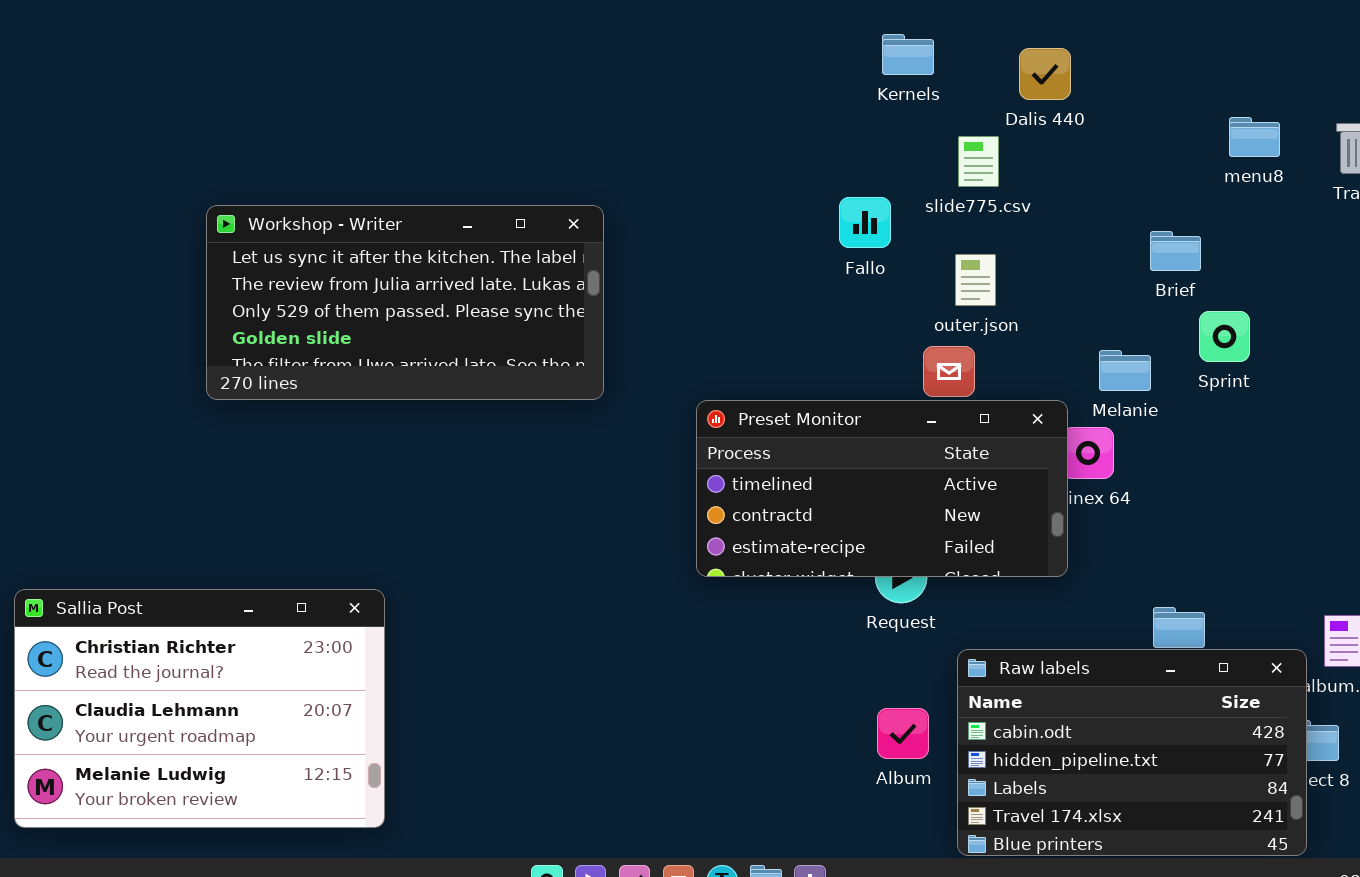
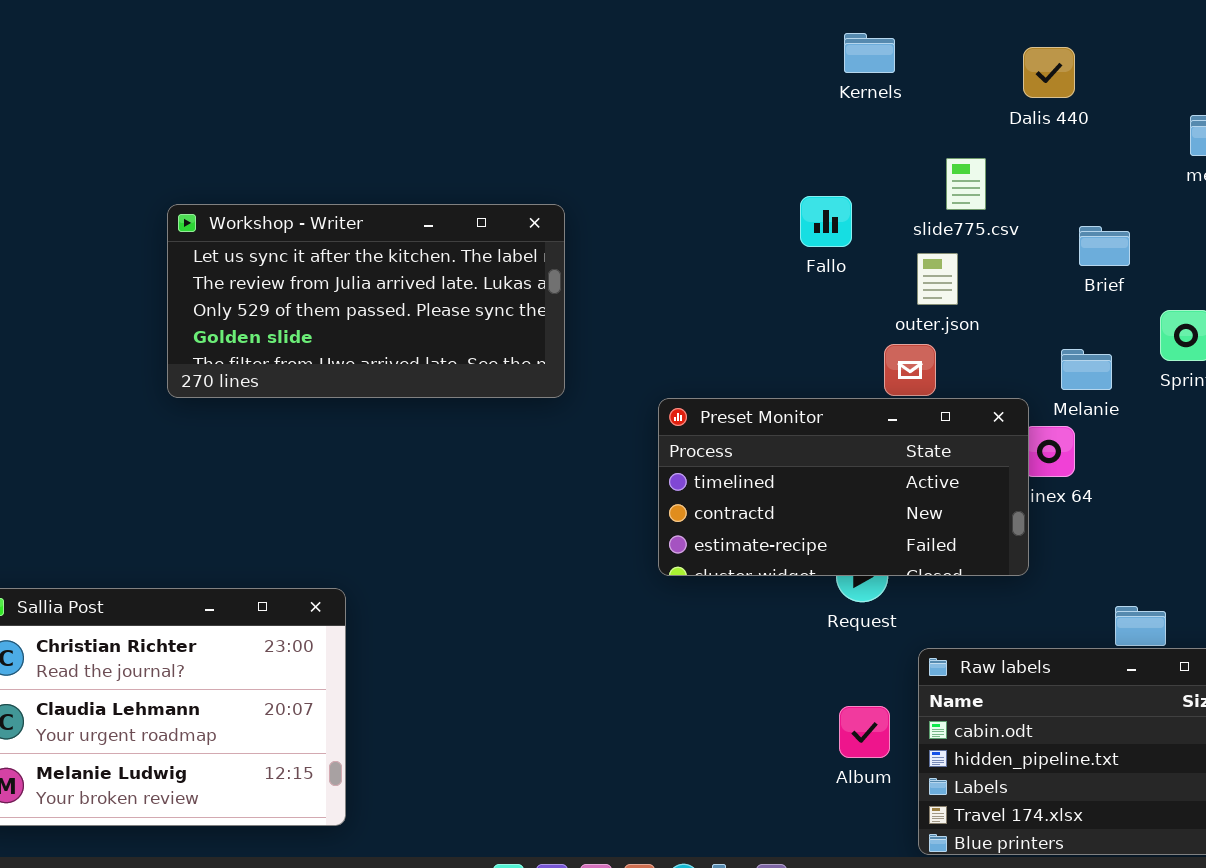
Dalis 440: [1019,48,1071,100] -> [1023,47,1075,98], moved
slide775.csv: [958,136,999,187] -> [946,158,986,210], moved
Brief: [1150,231,1201,271] -> [1079,226,1130,266], moved

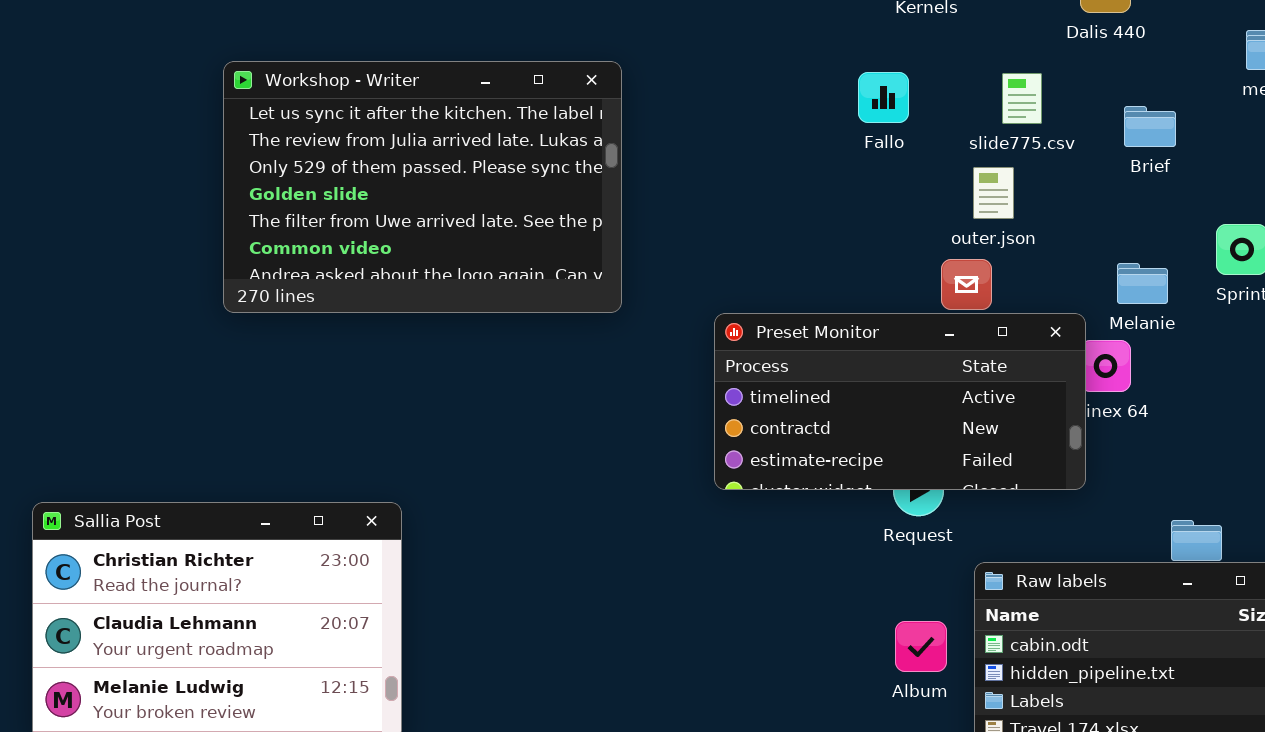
Fallo: [800,196,852,247] -> [858,72,909,123], moved
Workshop - Writer: [167,204,565,398] -> [223,61,622,313], resized
Brief: [1079,226,1130,266] -> [1124,106,1176,147], moved

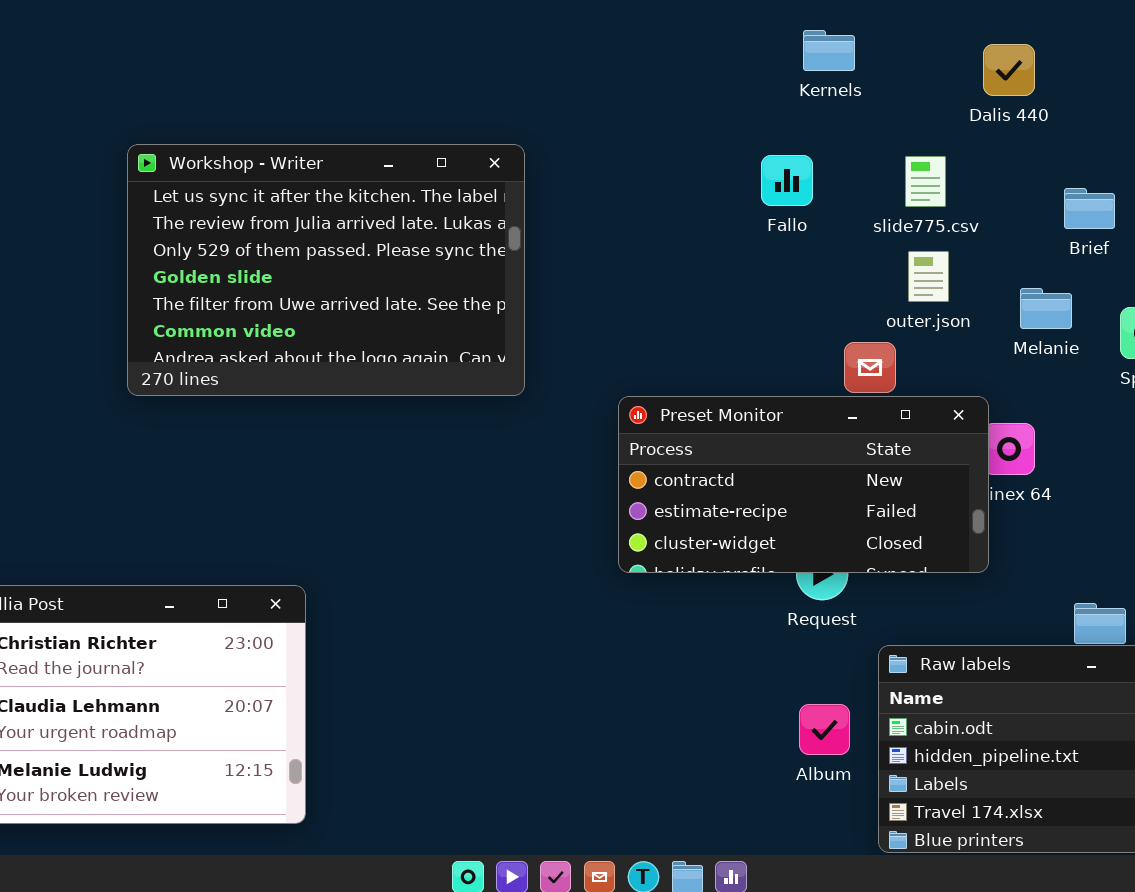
Brief: [1124,106,1176,147] -> [1064,188,1115,229], moved
outer.json: [973,167,1014,219] -> [908,251,949,302], moved
Melanie: [1117,263,1168,304] -> [1020,288,1072,329], moved
Preset Monitor: [714,313,1086,490] -> [618,396,989,573], scrolled down 1 row

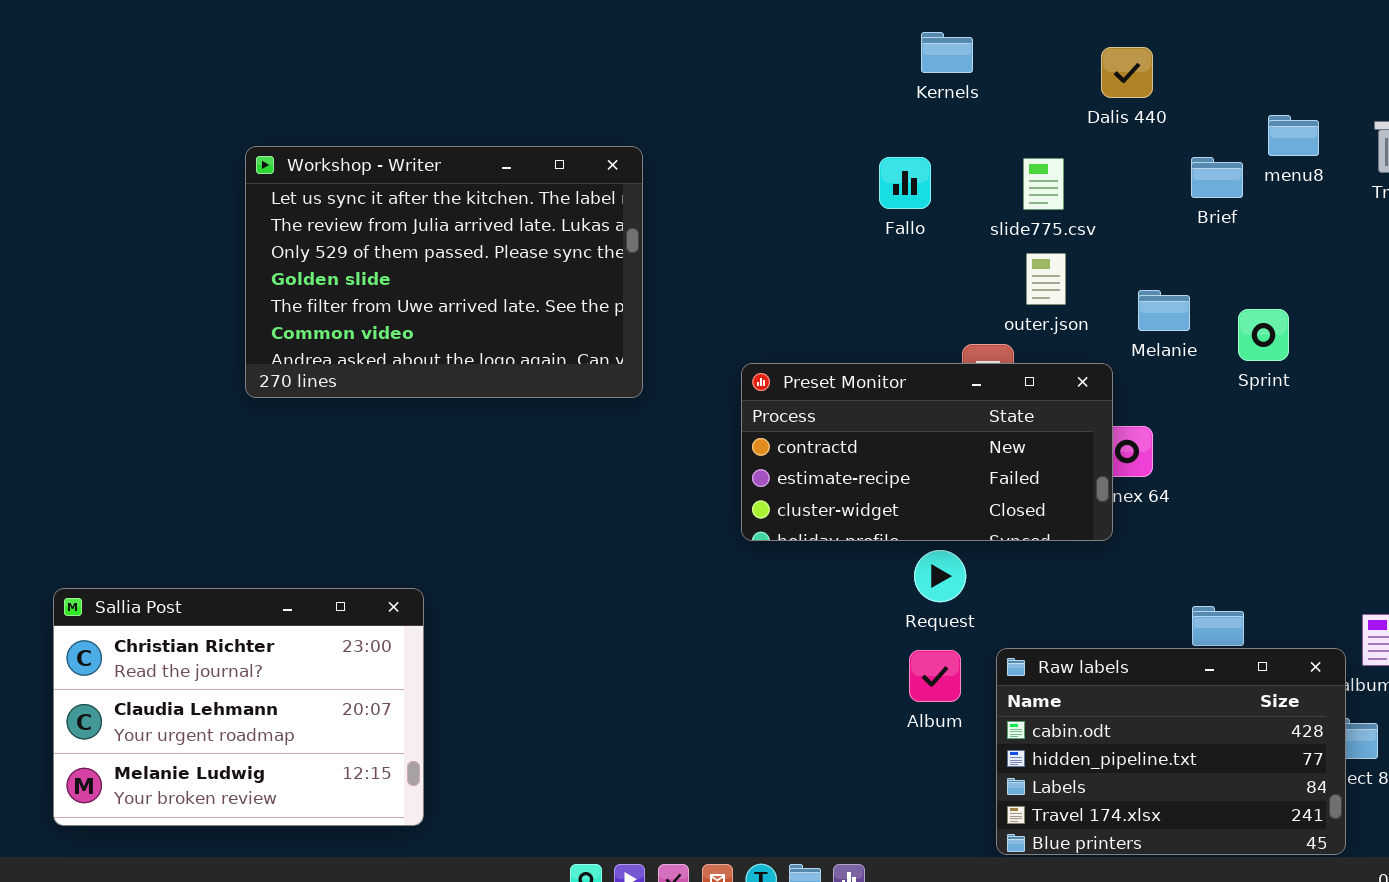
Brief: [1064,188,1115,229] -> [1191,157,1243,198], moved
Preset Monitor: [618,396,989,573] -> [741,363,1113,541], moved
Album: [799,704,850,755] -> [909,650,961,702], moved

